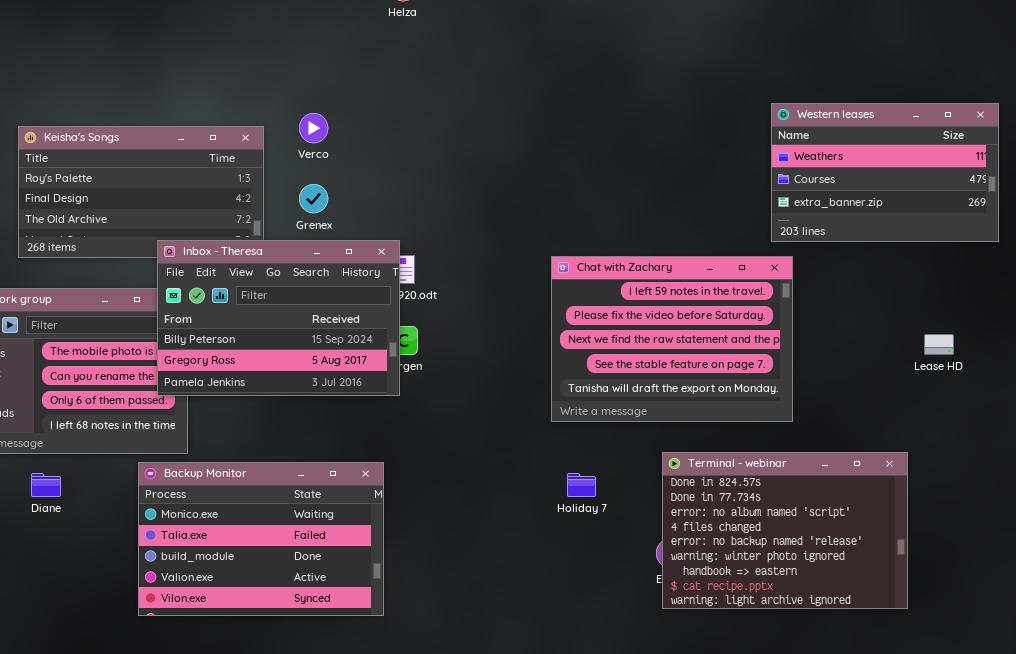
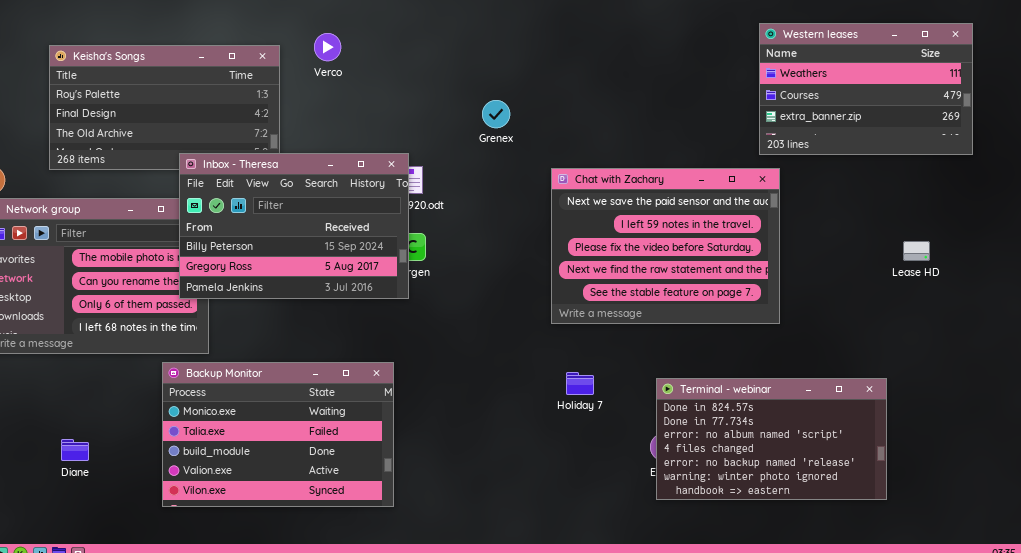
Grenex: [299,184,328,213] -> [482,100,510,128], moved
Chat with Zachary: [551,256,793,422] -> [551,168,780,324], scrolled up 1 row
Terminal - webinar: [662,452,908,609] -> [656,378,887,500], resized
Diane: [31,473,61,497] -> [61,439,89,461], moved

